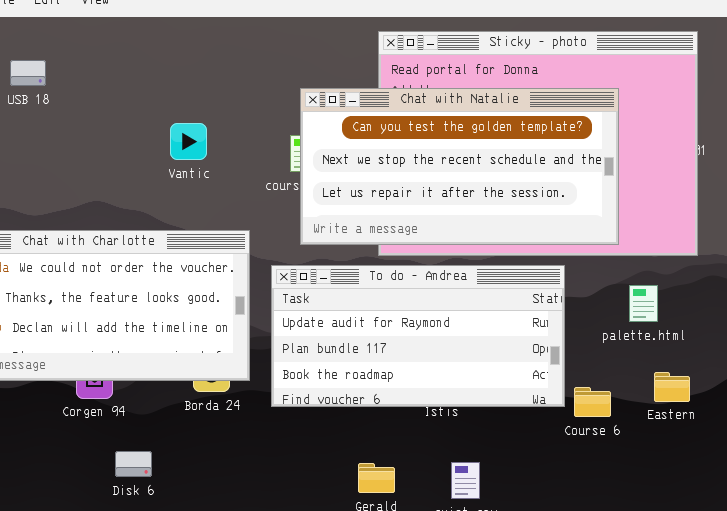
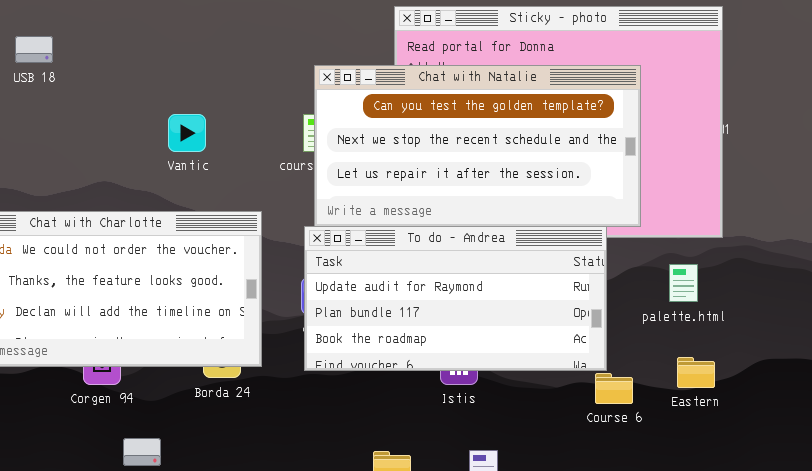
Vantic: [170,123,207,160] -> [168,114,206,152], moved
To do - Andrea: [271,265,565,407] -> [304,226,607,371], moved
palette.html: [629,285,658,322] -> [669,264,698,302], moved

